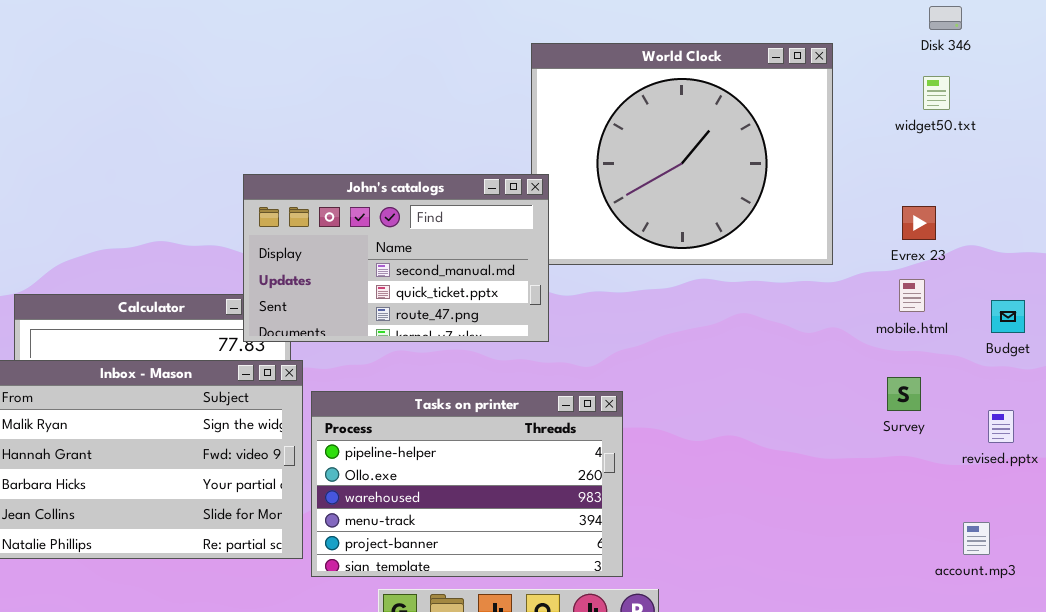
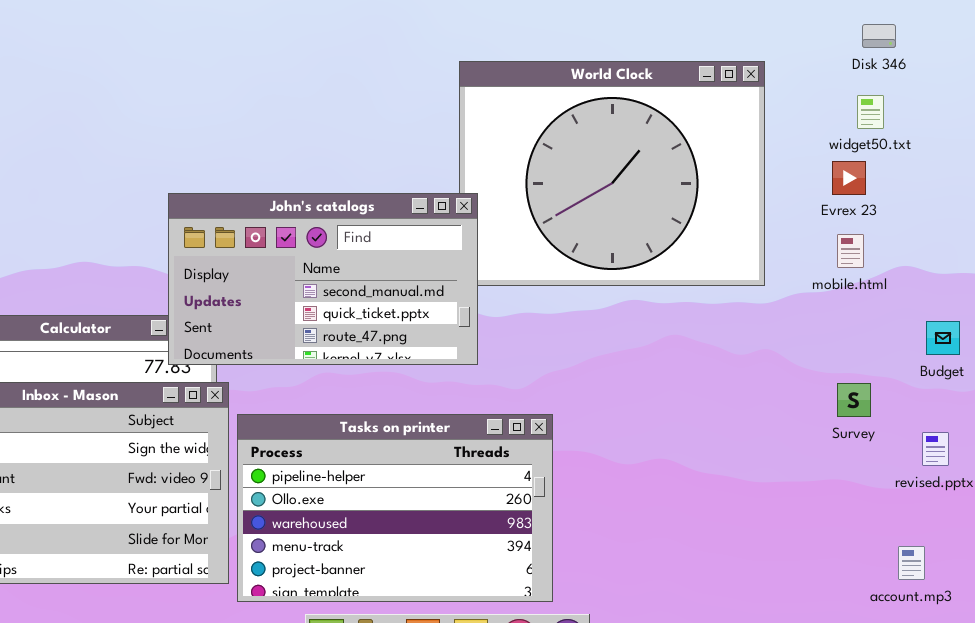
Evrex 23: [902,206,936,240] -> [832,161,866,195], moved
mobile.html: [899,279,925,312] -> [837,234,864,268], moved
Survey: [887,377,921,411] -> [837,383,871,417], moved

